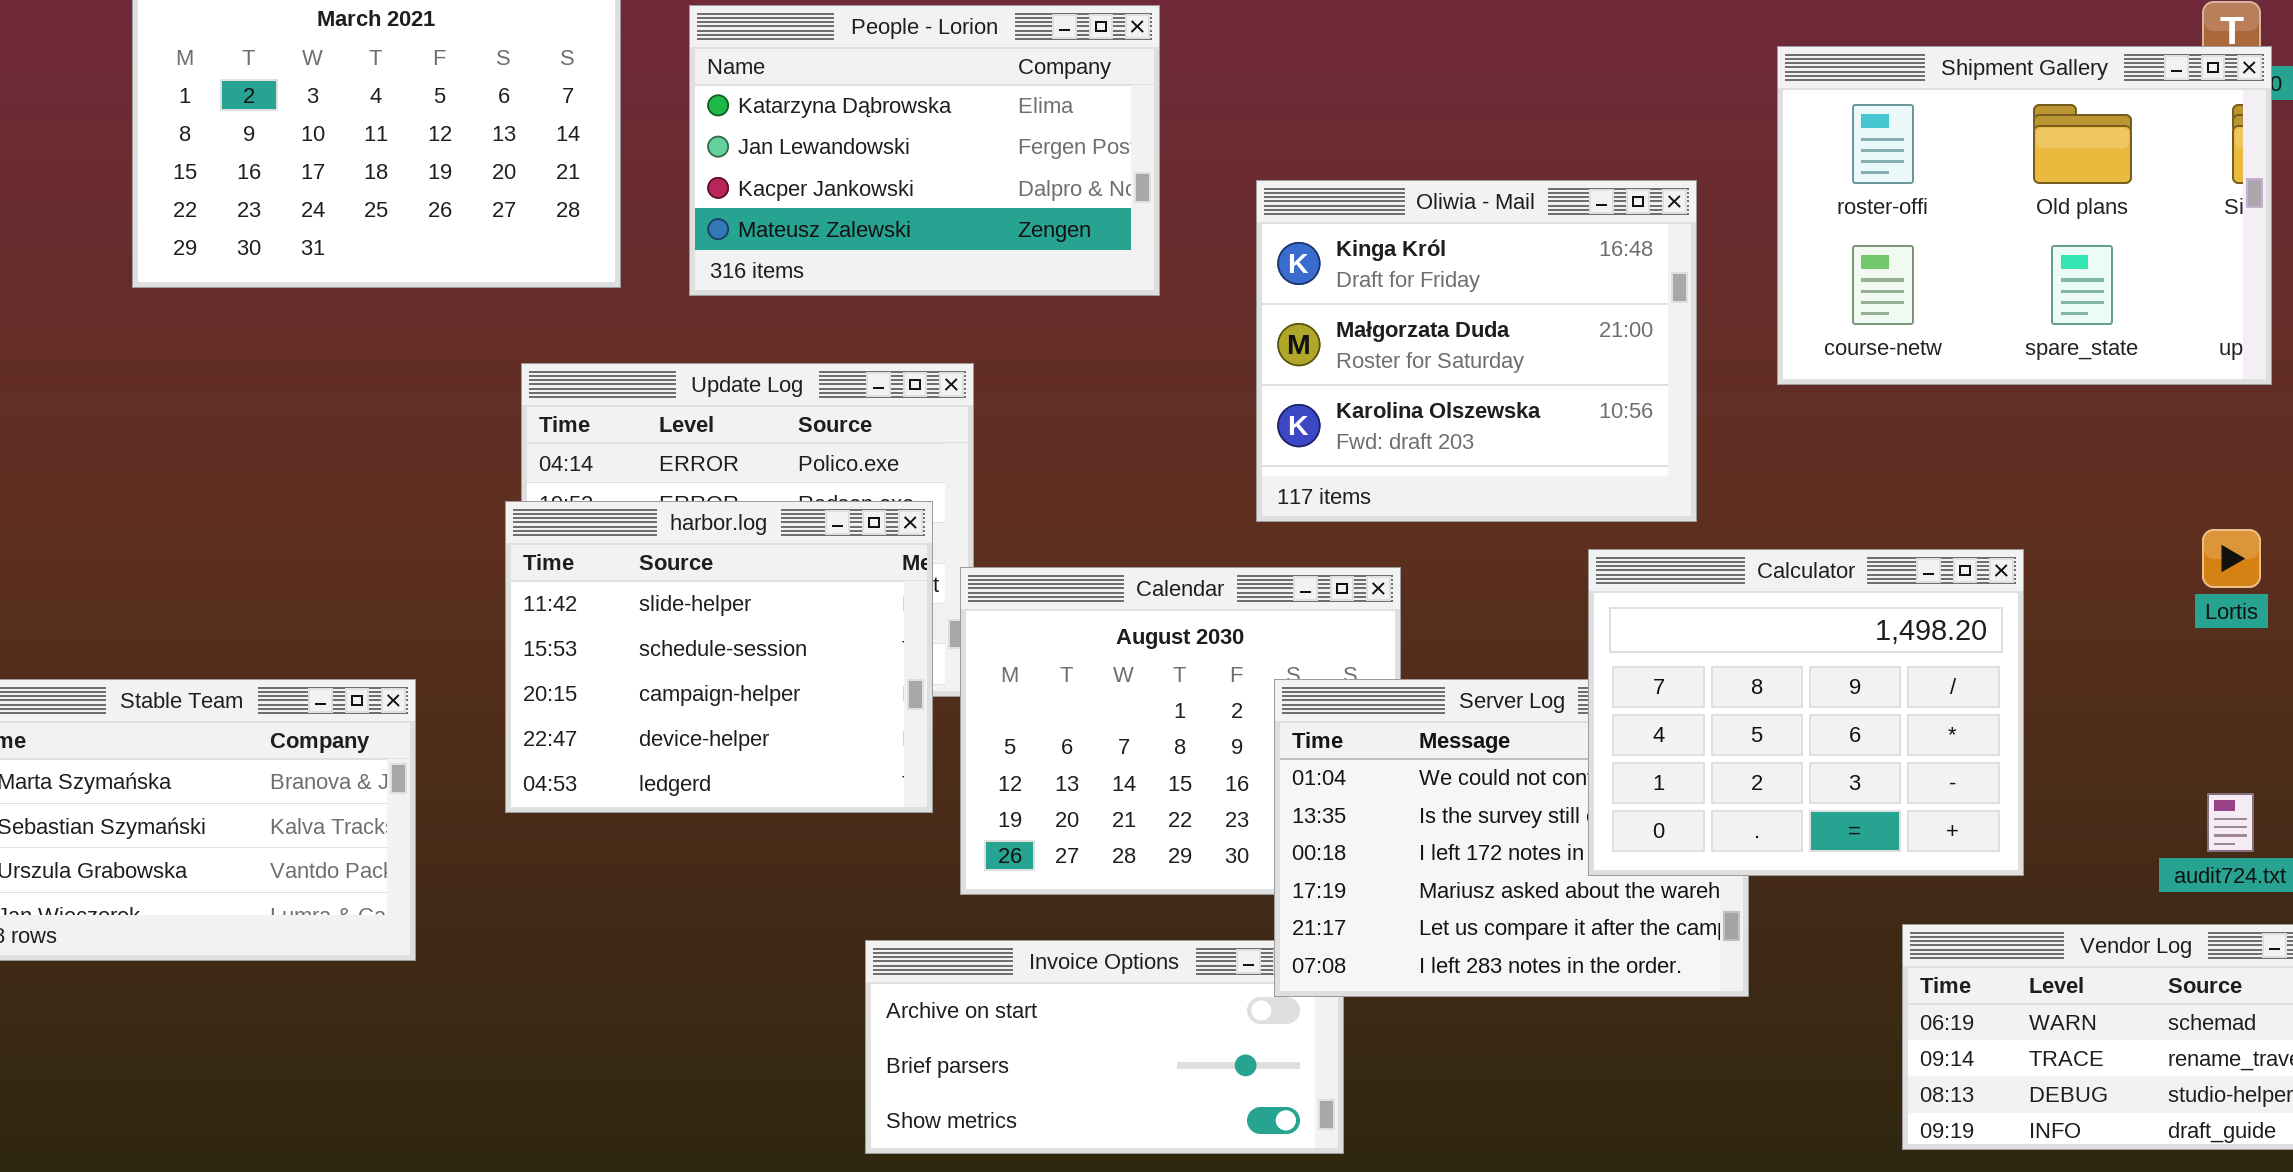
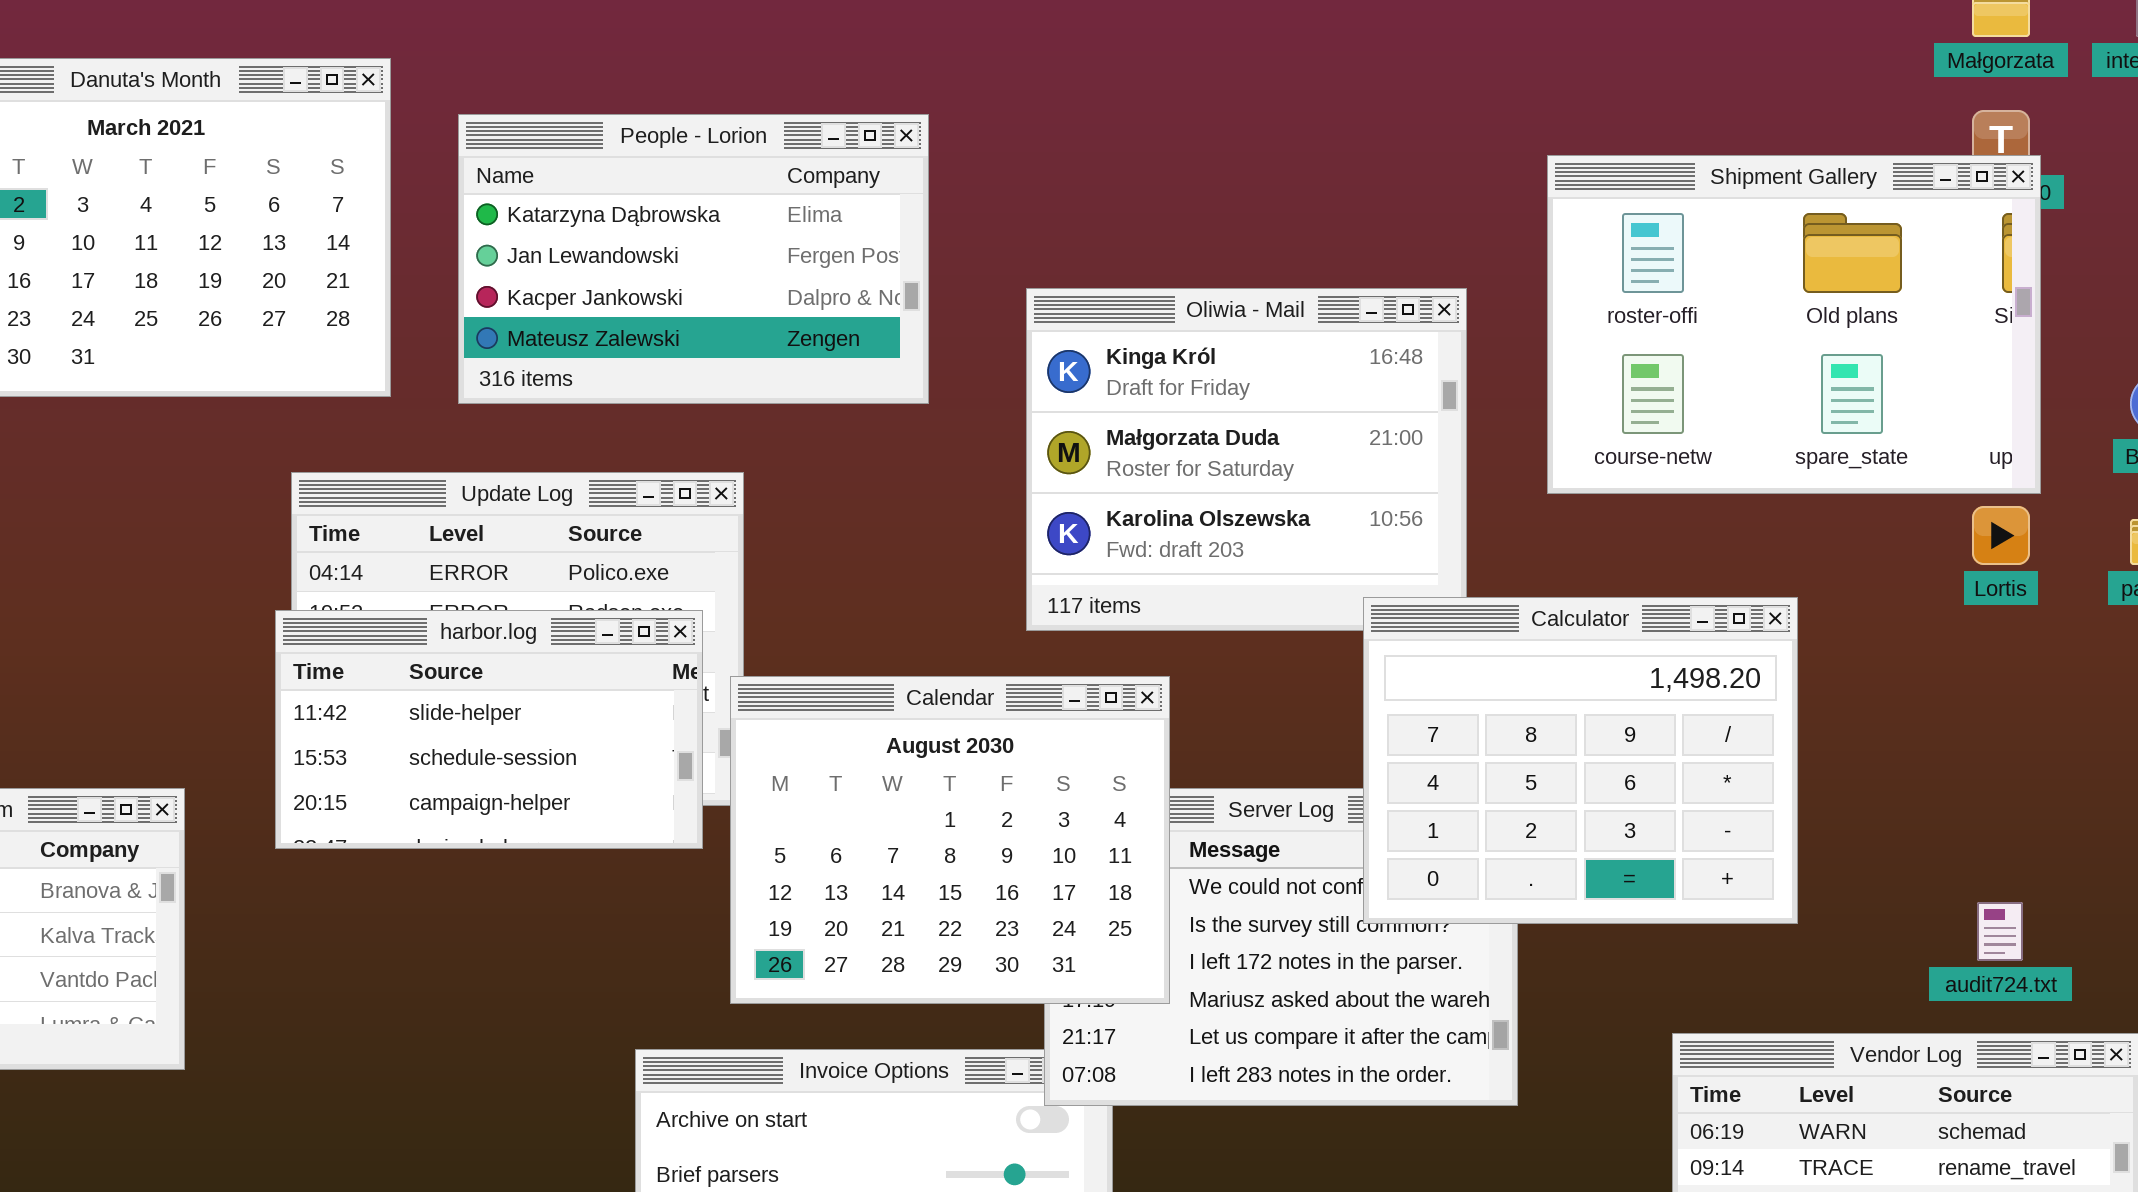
harbor.log: [505,501,933,813] -> [275,610,703,849], resized
Lortis: [2202,529,2261,588] -> [1972,506,2030,565], moved
Calculator: [1588,549,2024,876] -> [1363,597,1798,924], moved
Calendar: [960,567,1401,895] -> [730,676,1170,1004], raised

